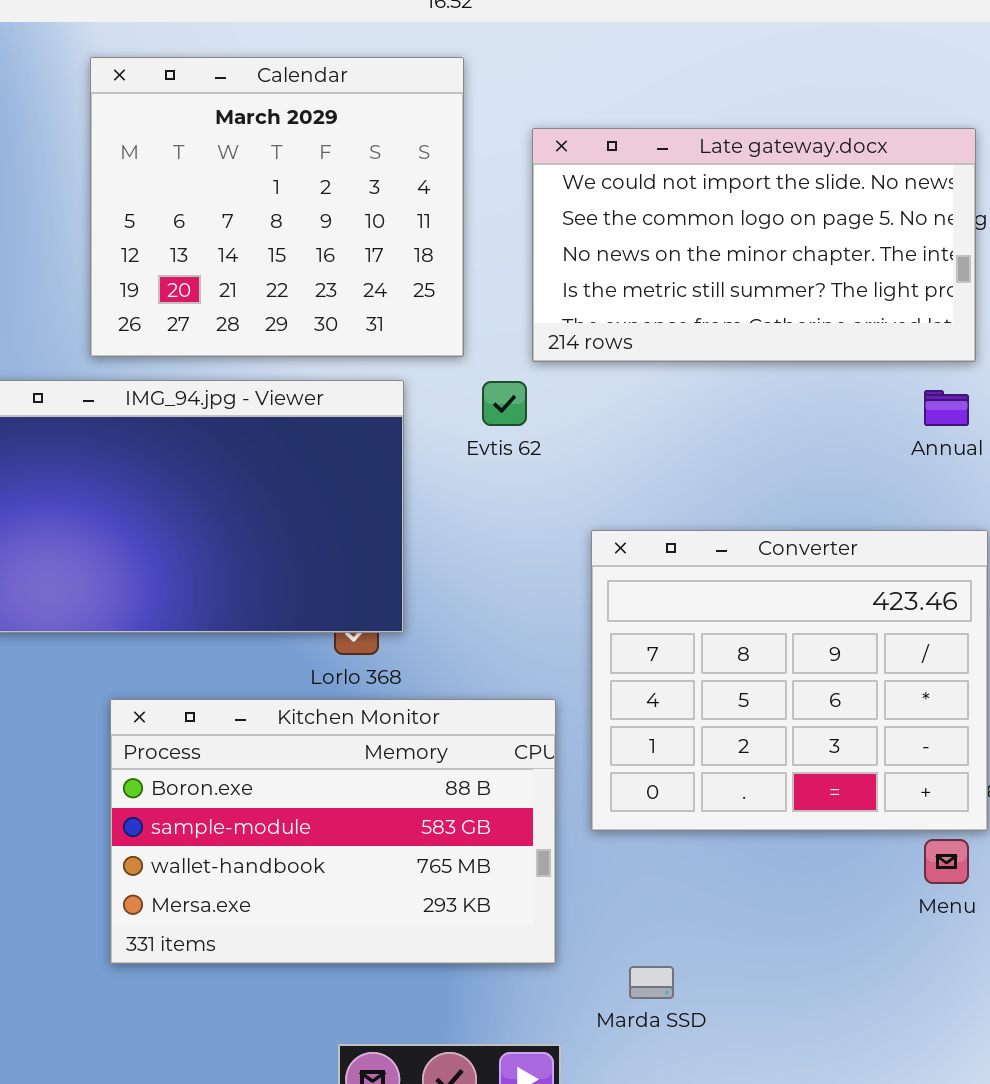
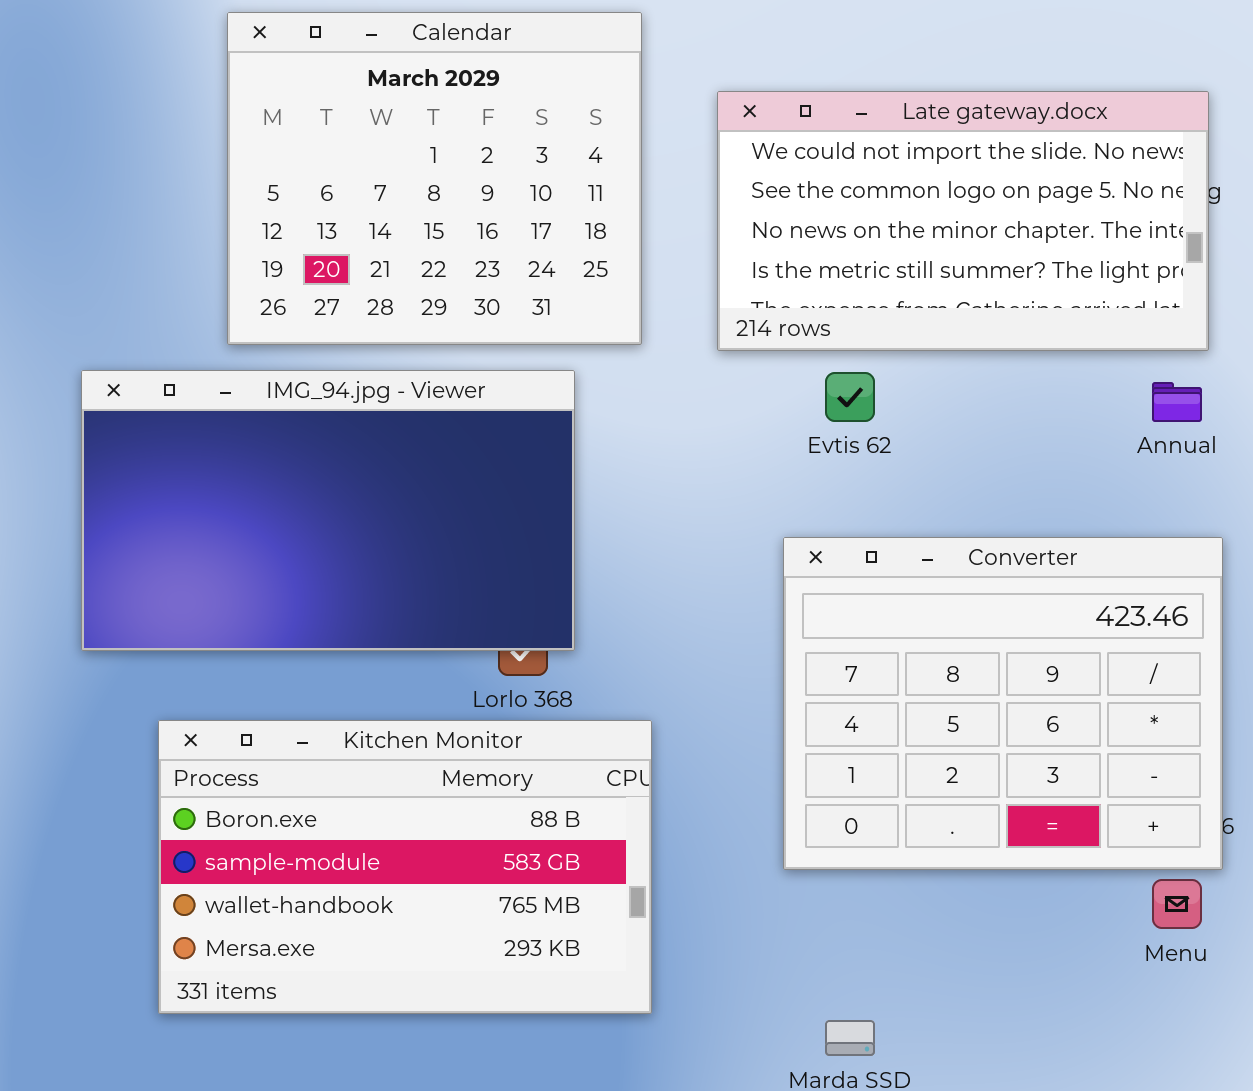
Evtis 62: [482,381,527,426] -> [825,372,875,422], moved
Kitchen Monitor: [110,699,556,964] -> [158,720,652,1014], moved

